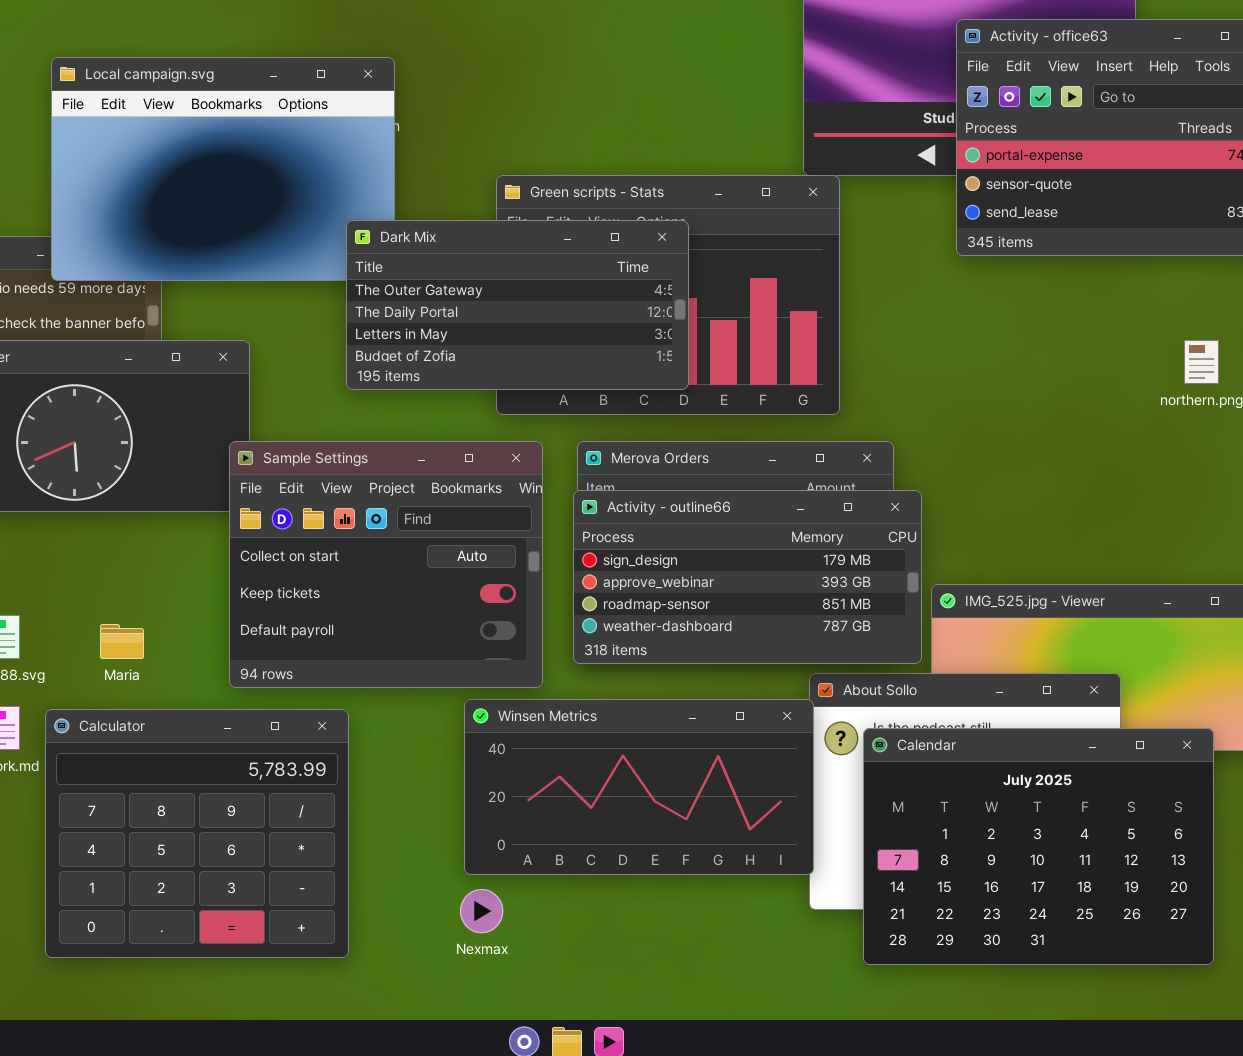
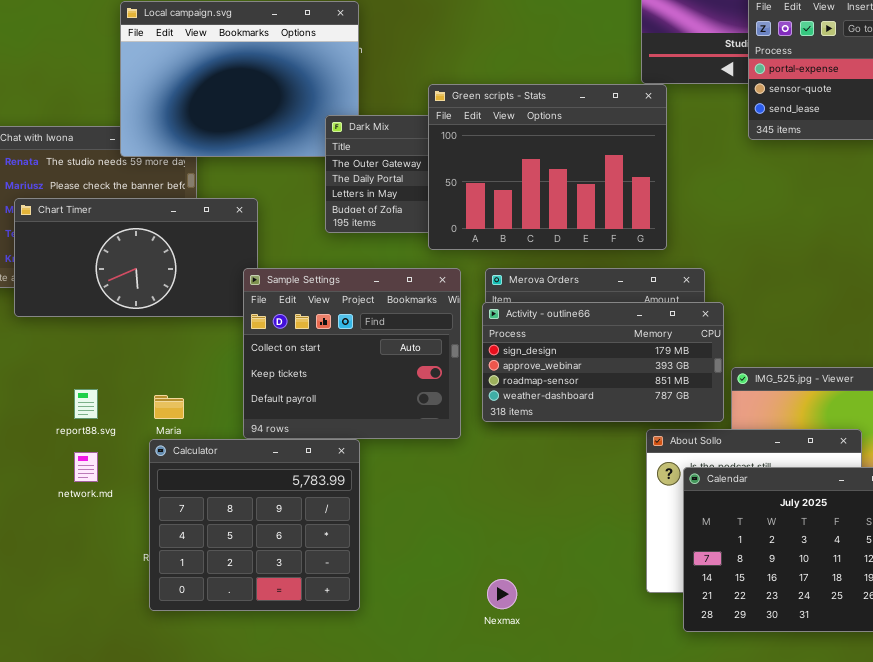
Green scripts - Stats: [496,175,840,415] -> [428,84,667,250], raised
Winsen Metrics: [464,699,814,875] -> none, closed
Calculator: [45,709,349,958] -> [149,439,360,611], moved
Nexmax: [460,889,503,933] -> [487,579,517,609], moved

